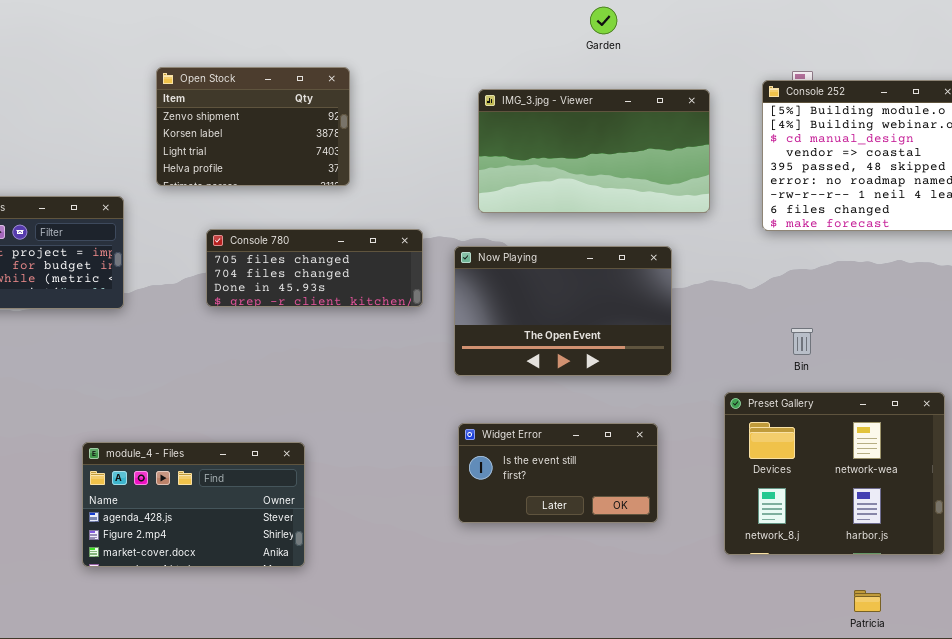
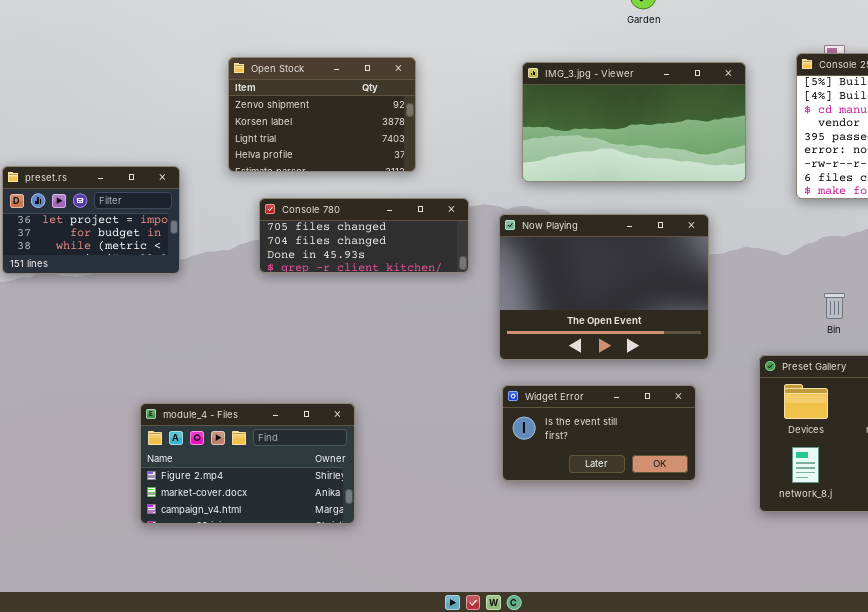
Open Stock: [156,67,350,186] -> [228,57,416,172], moved
Now Playing: [454,246,672,376] -> [499,214,709,360], resized
module_4 - Files: [82,442,305,567] -> [140,403,355,524], scrolled down 1 row

